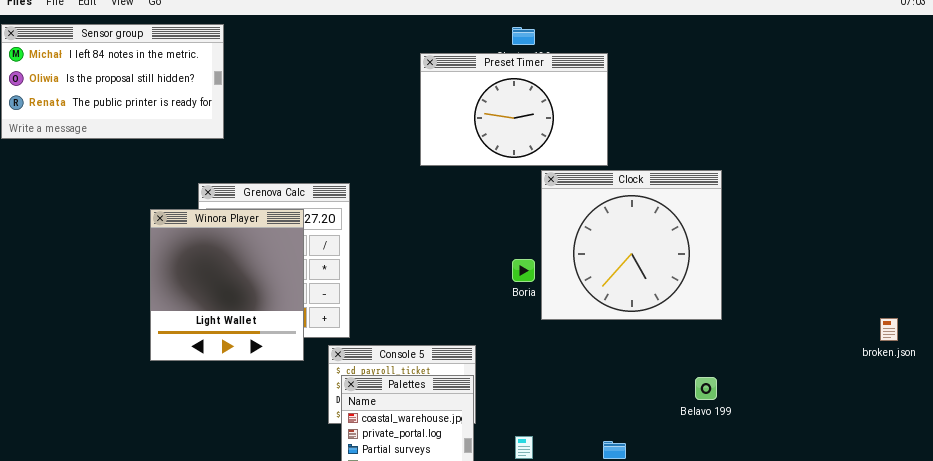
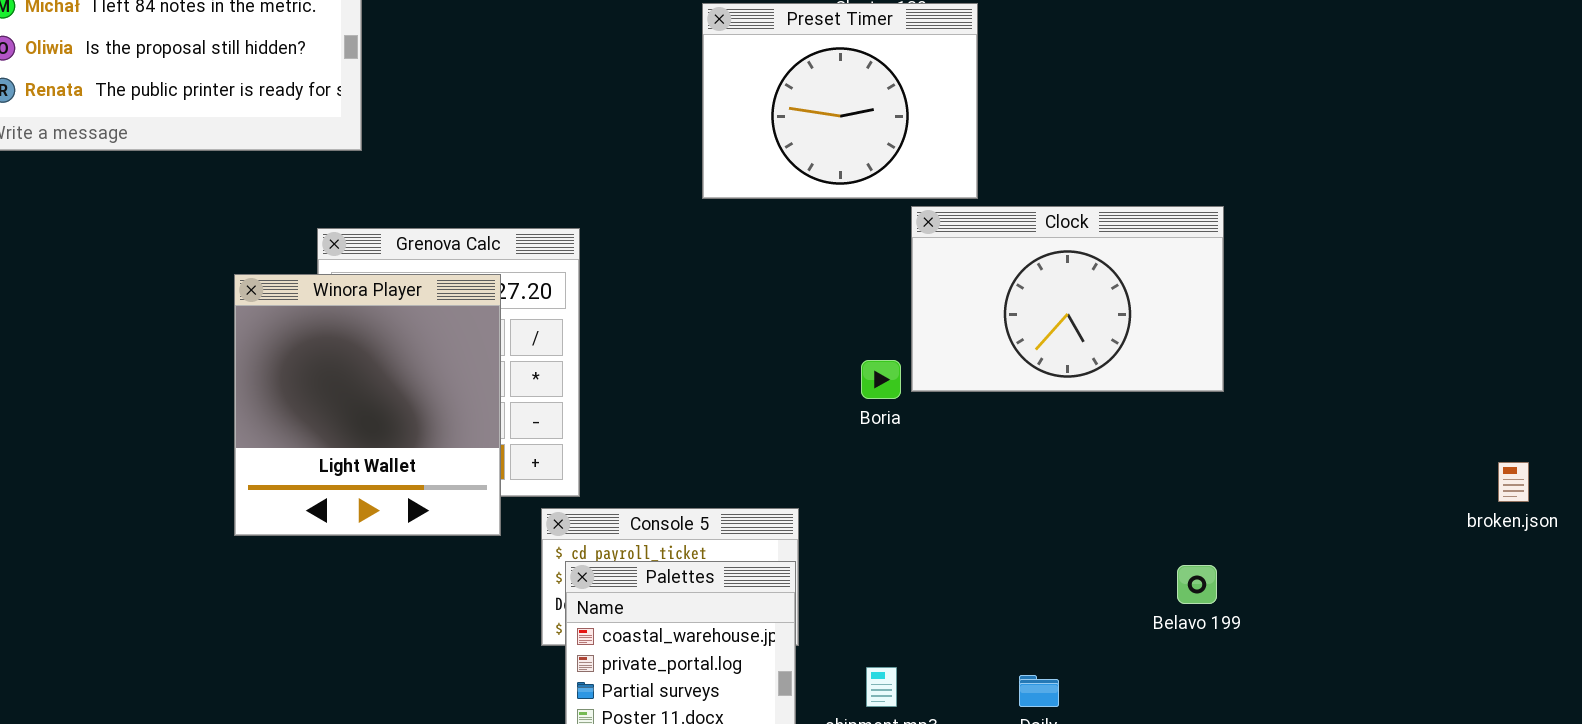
Preset Timer: [420,53,608,166] -> [702,3,978,199], resized
Clock: [541,170,722,320] -> [911,206,1224,392], resized

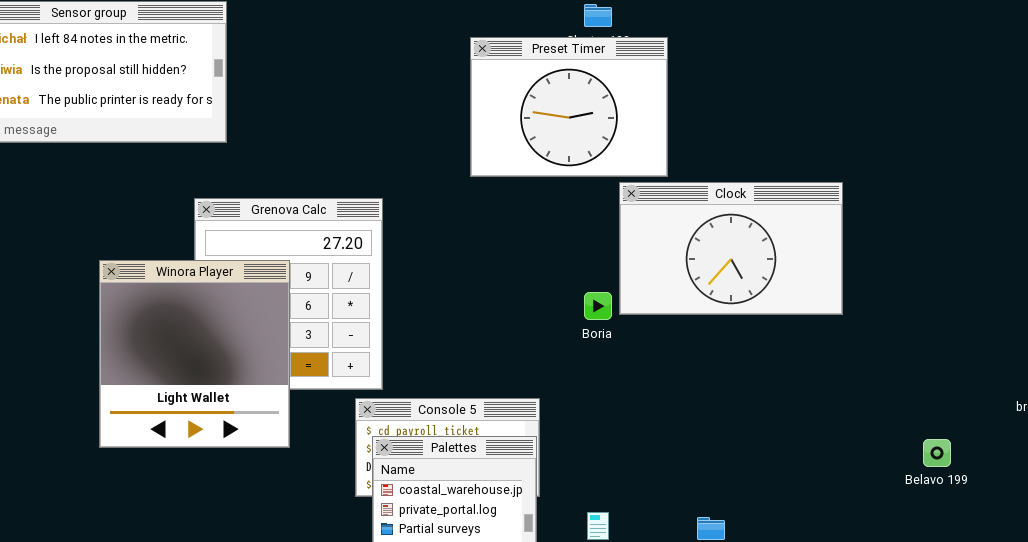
Winora Player: [234,274,501,536] -> [99,260,290,448], moved
Belavo 199: [1177,565,1217,604] -> [923,439,951,467], moved

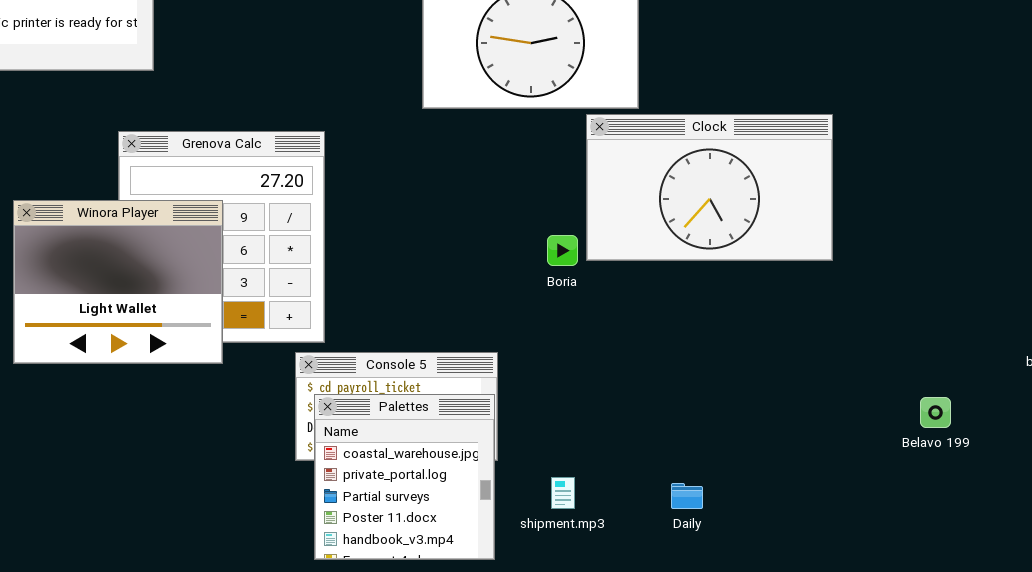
Winora Player: [99,260,290,448] -> [13,200,223,364], resized

